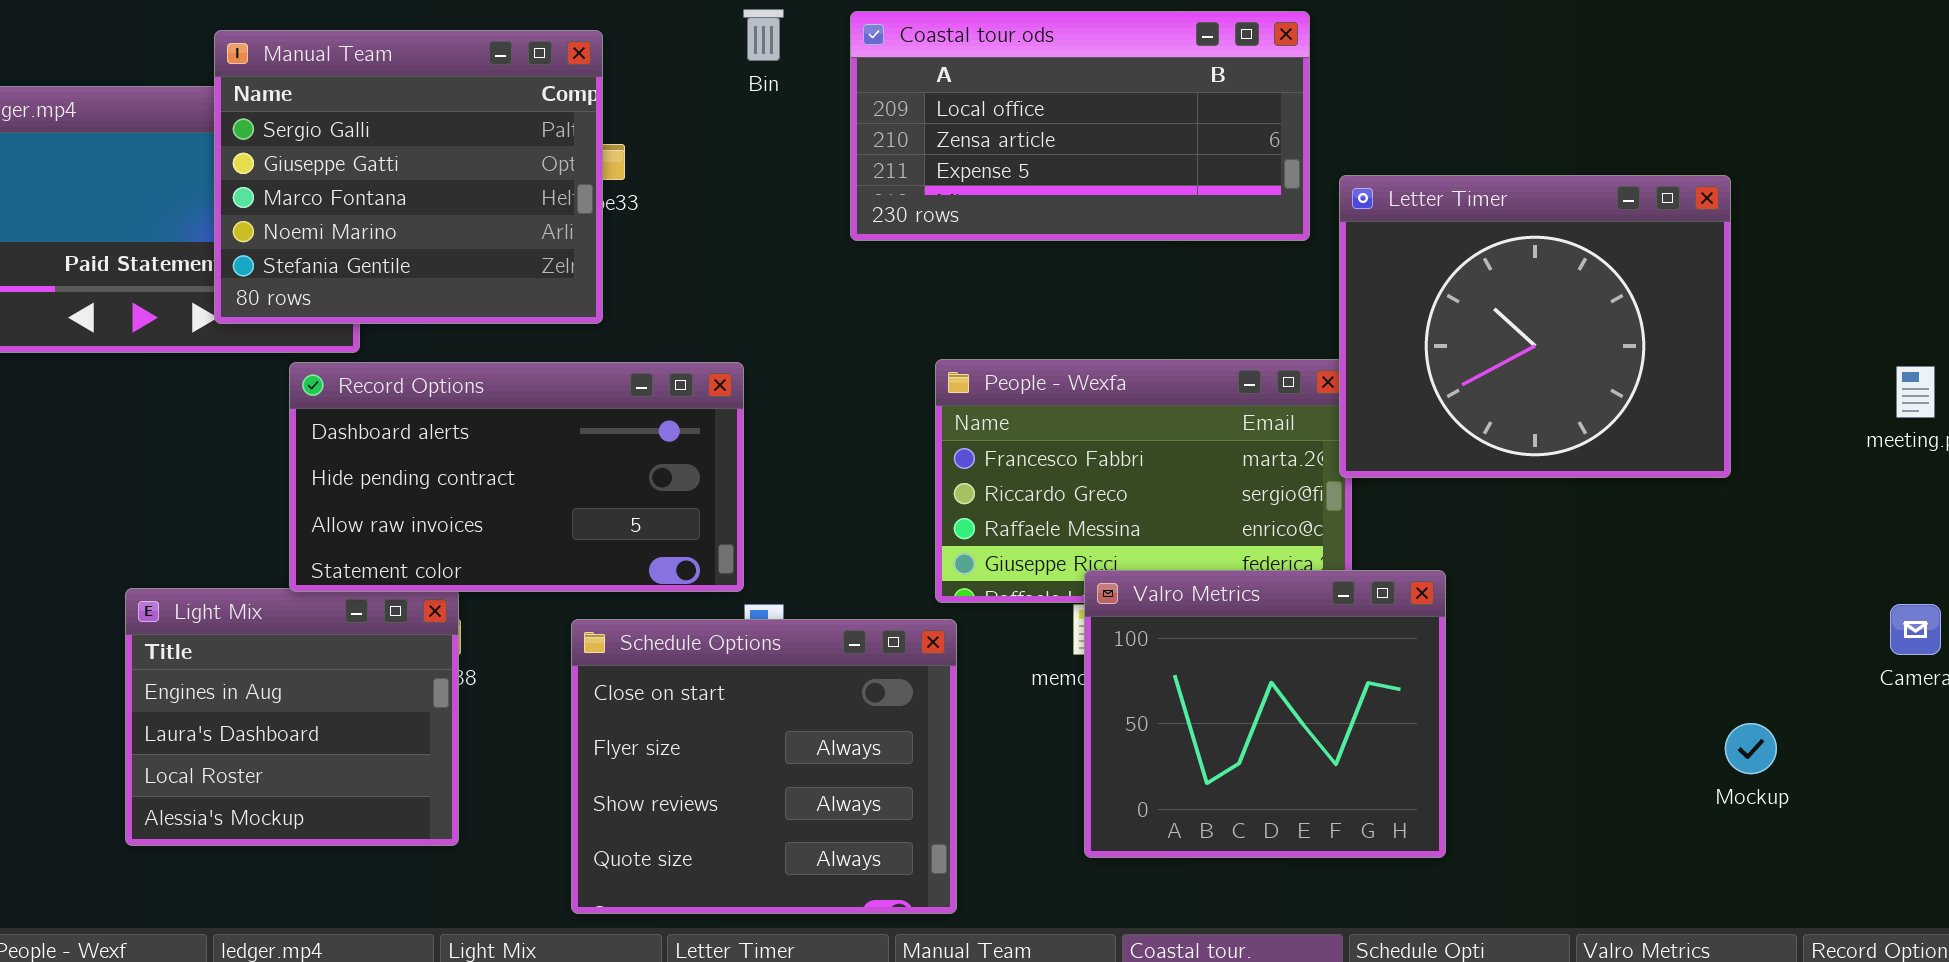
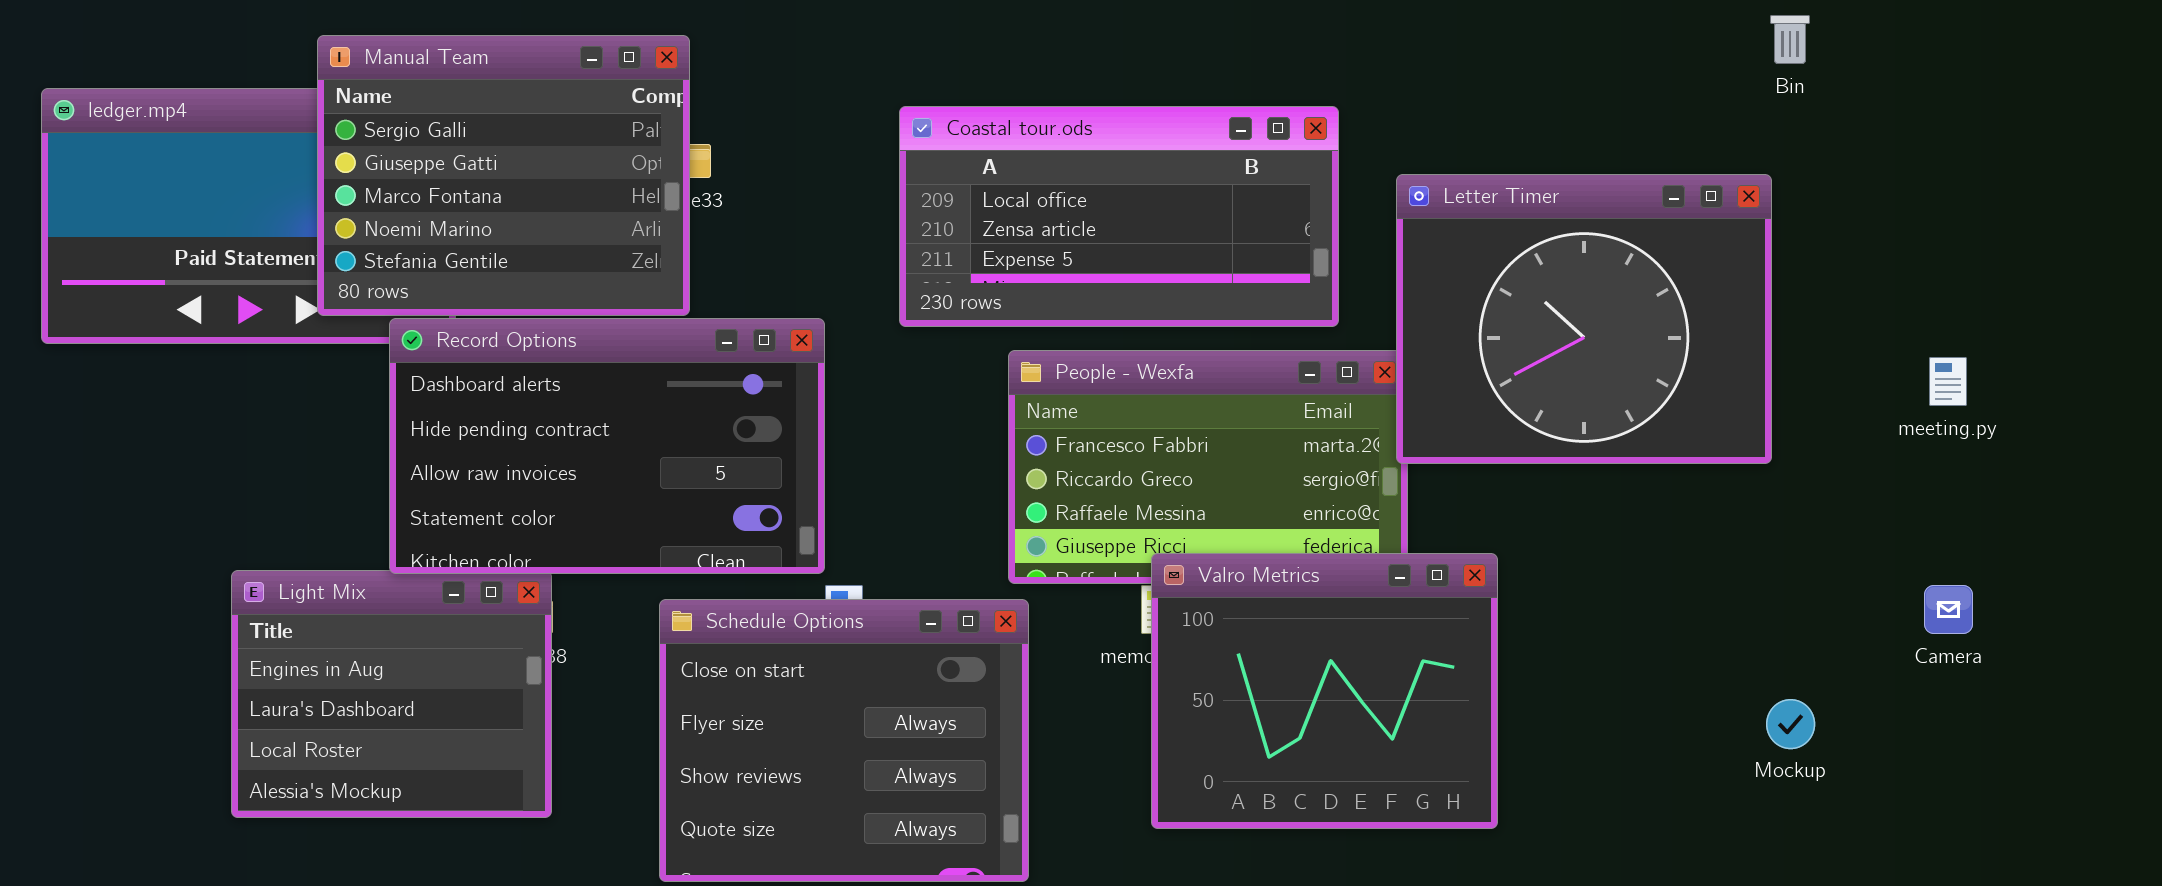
Bin: [743,9,784,61] -> [1770,15,1810,64], moved
Coastal tour.ods: [850,11,1310,241] -> [899,106,1339,327], moved
Record Options: [289,362,744,592] -> [389,318,825,574], resized

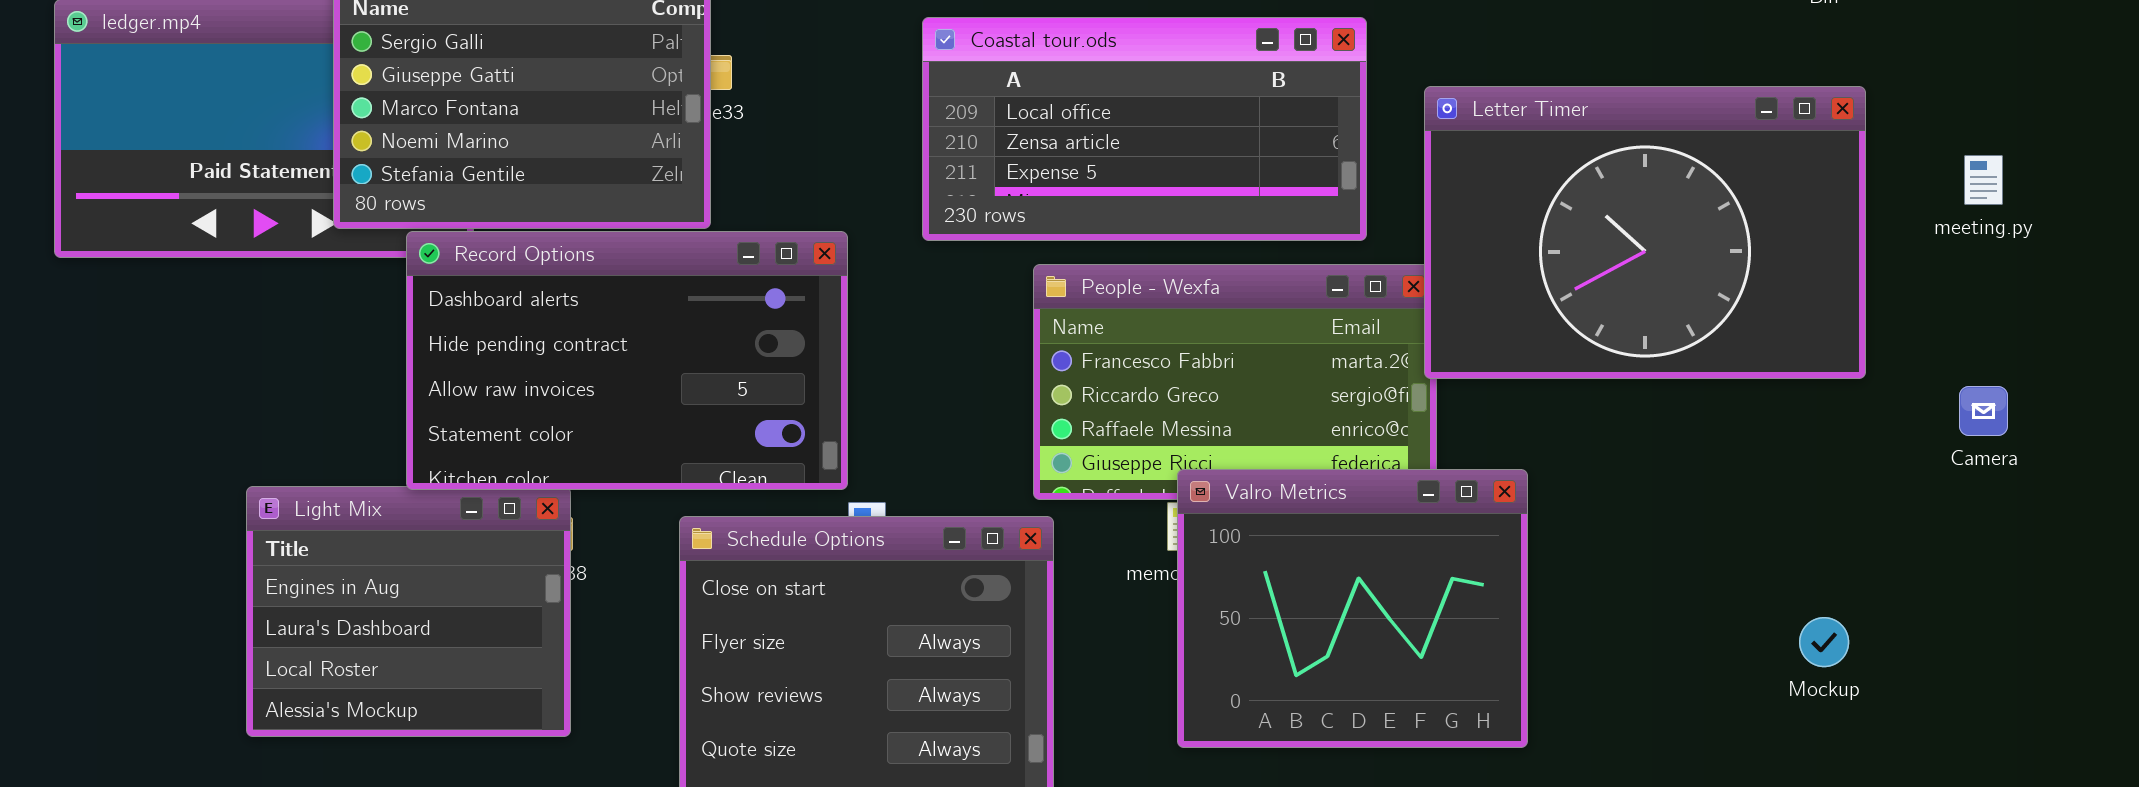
Letter Timer: [1396,174,1772,464] -> [1424,86,1866,379], resized
meeting.py: [1929,357,1967,406] -> [1964,155,2003,205], moved
Camera: [1924,585,1973,634] -> [1959,386,2008,436], moved

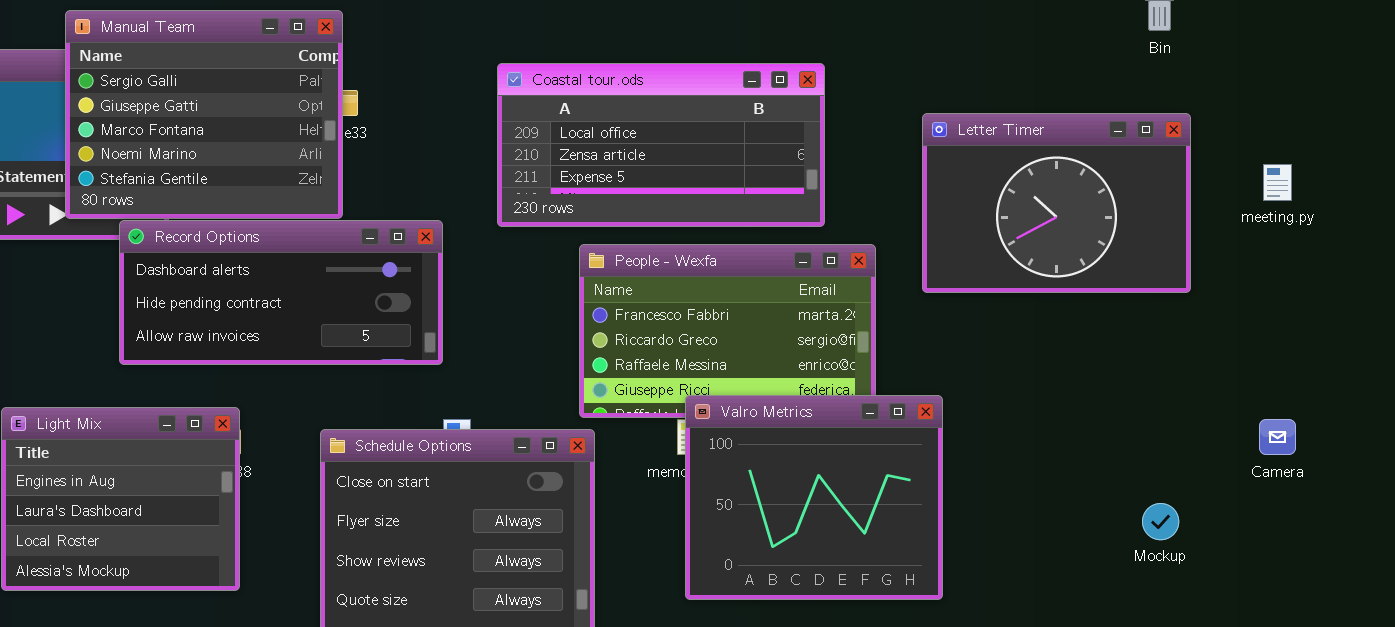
Letter Timer: [1424,86,1866,379] -> [922,113,1191,293], resized
Record Options: [406,231,848,490] -> [119,220,443,365], resized
Camera: [1959,386,2008,436] -> [1259,419,1296,455], moved

